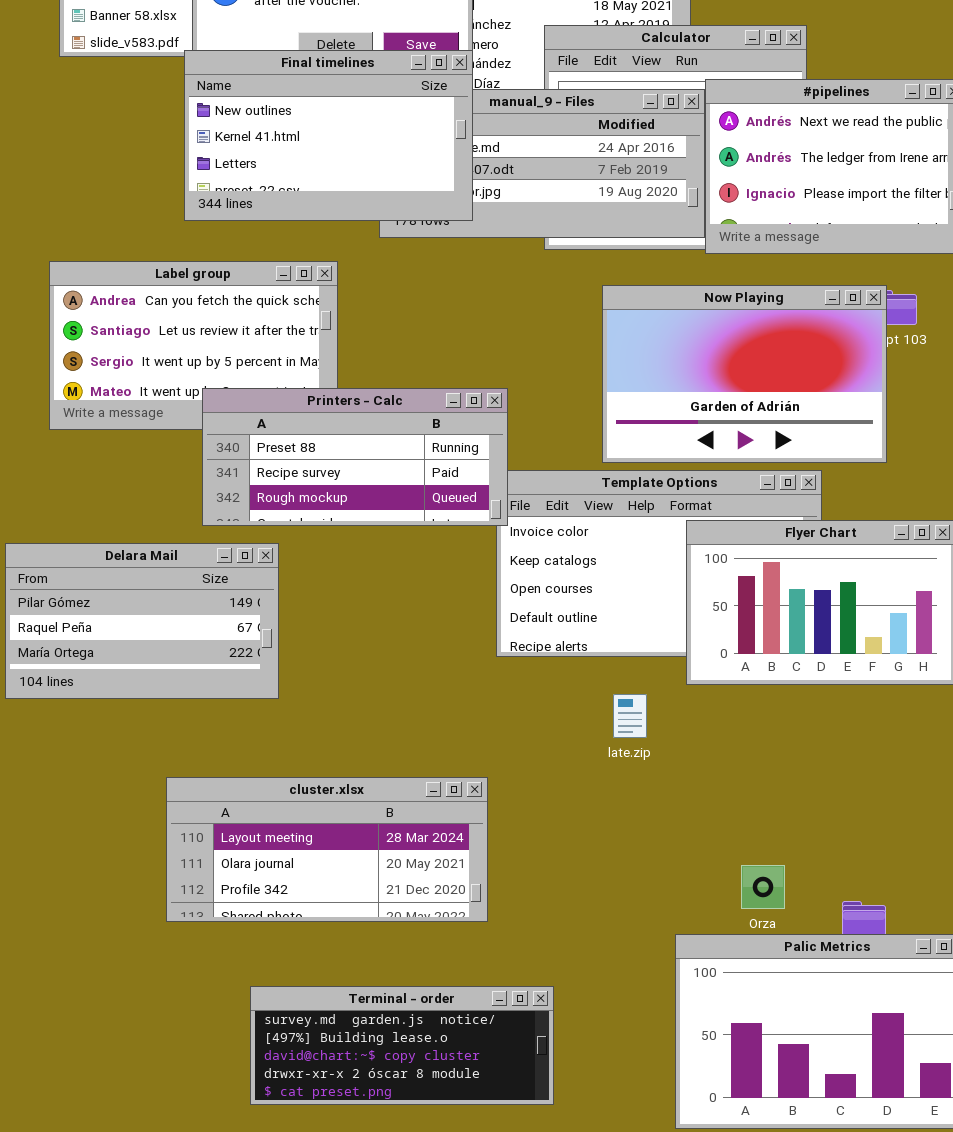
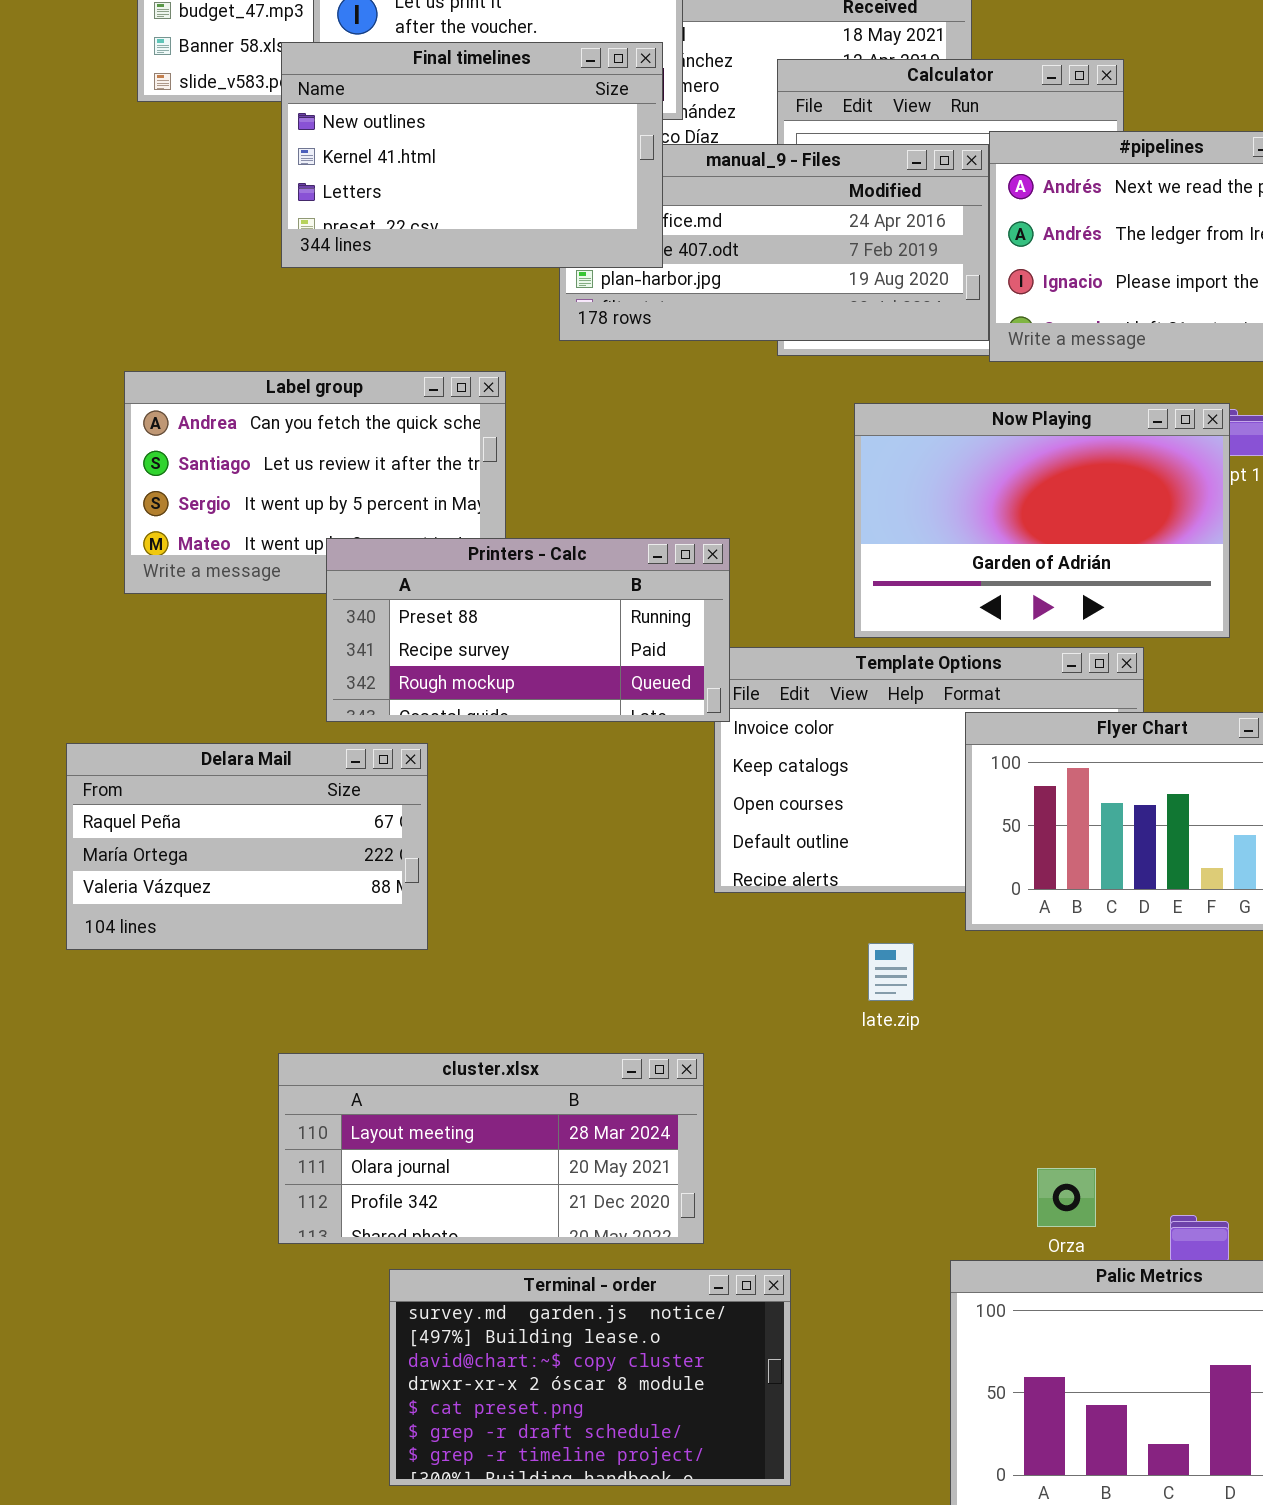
Final timelines: [184,50,473,221] -> [281,42,663,268], moved
Delara Mail: [5,543,279,699] -> [66,743,428,950], scrolled down 1 row
Terminal - order: [250,986,554,1105] -> [389,1269,791,1486], resized

